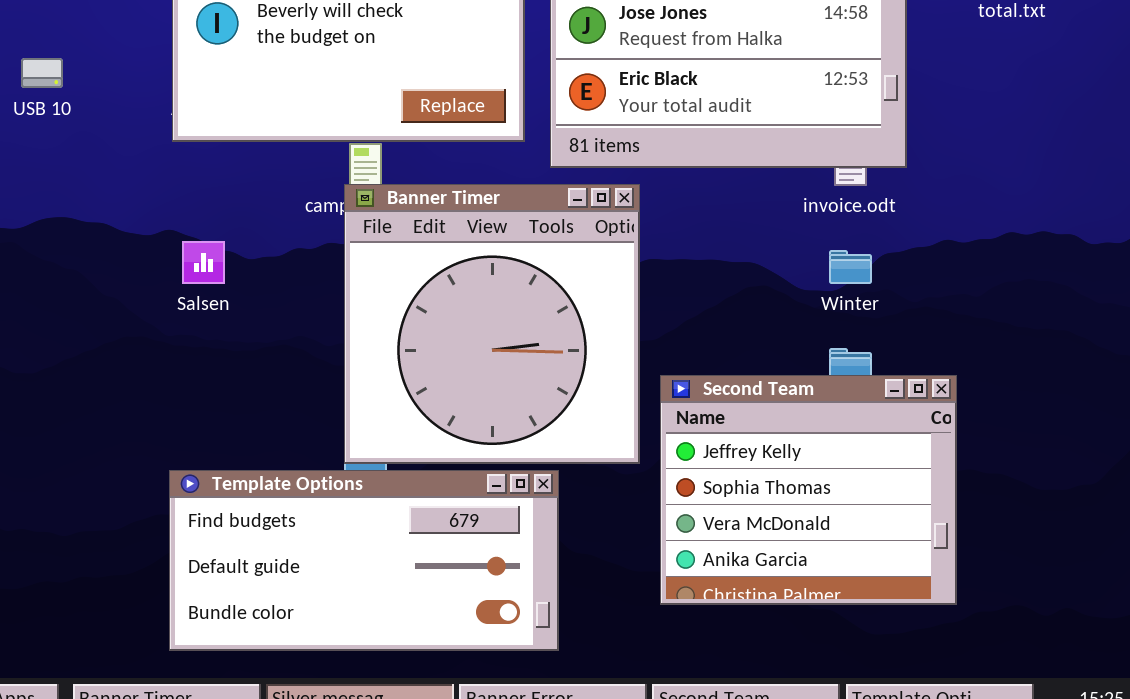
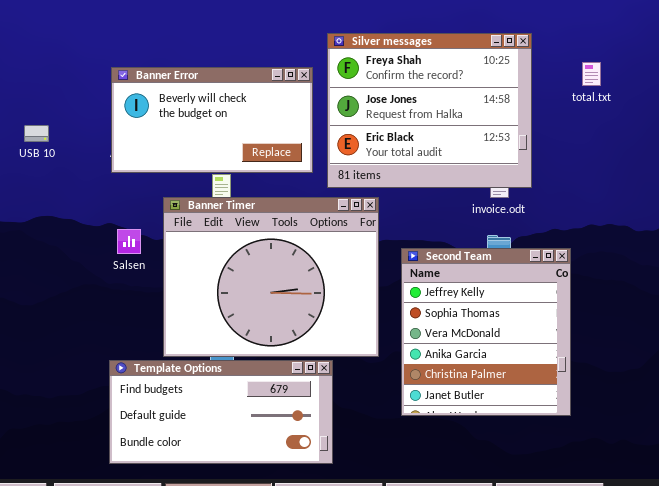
Banner Timer: [344,184,640,464] -> [163,197,379,357], resized
Second Team: [660,375,957,605] -> [401,248,571,416], moved, resized

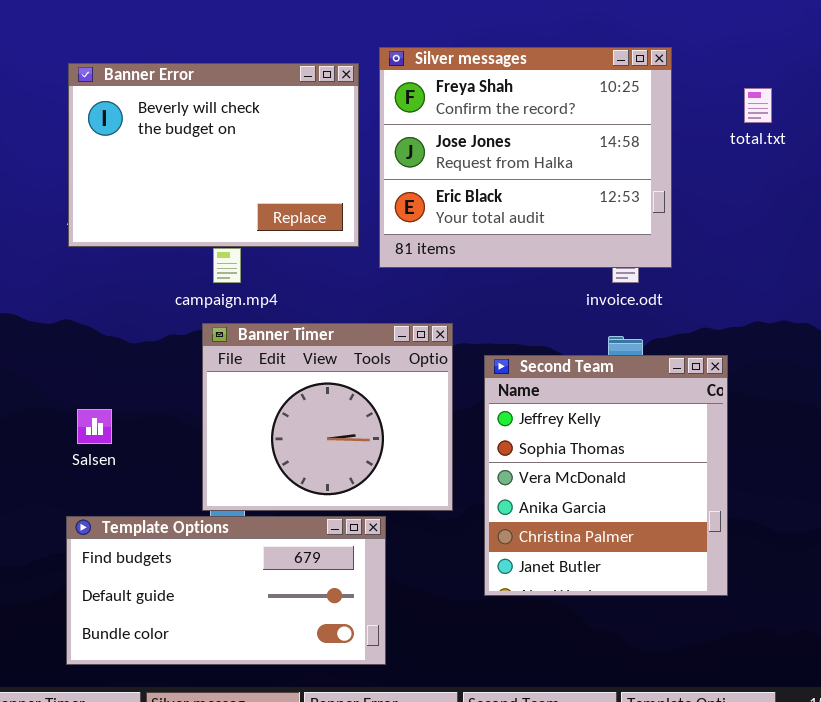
Banner Error: [111,67,313,173] -> [68,63,359,247], resized
Banner Timer: [163,197,379,357] -> [202,323,453,511], resized
Salsen: [117,229,141,254] -> [77,409,112,444], moved

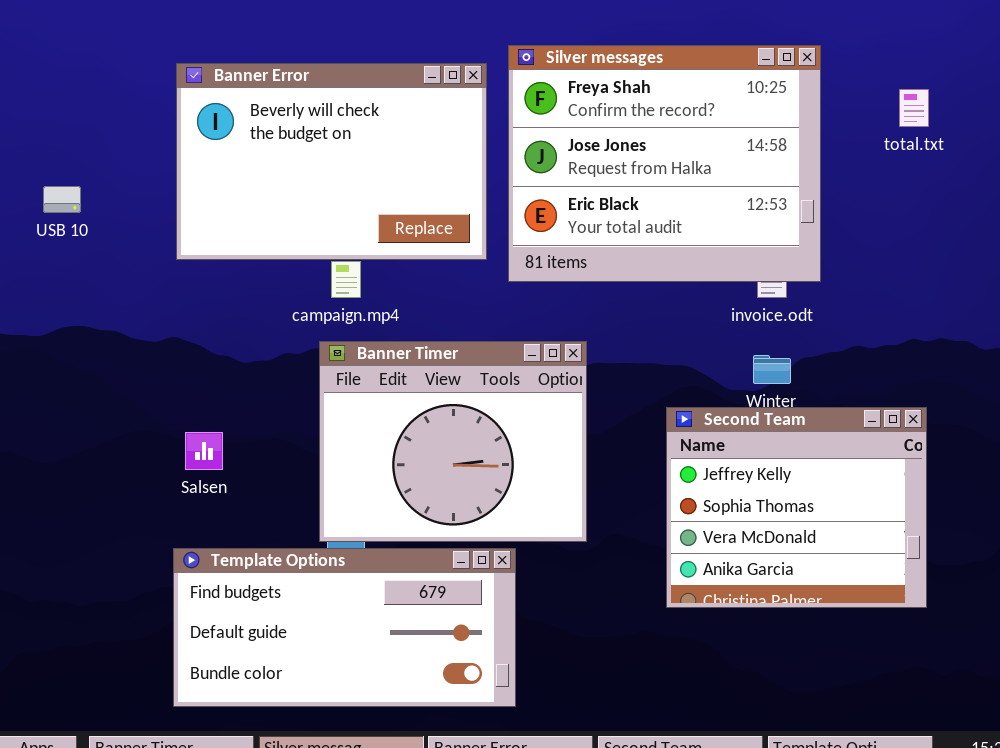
Second Team: [484,355,728,596] -> [666,407,927,608], moved, resized

